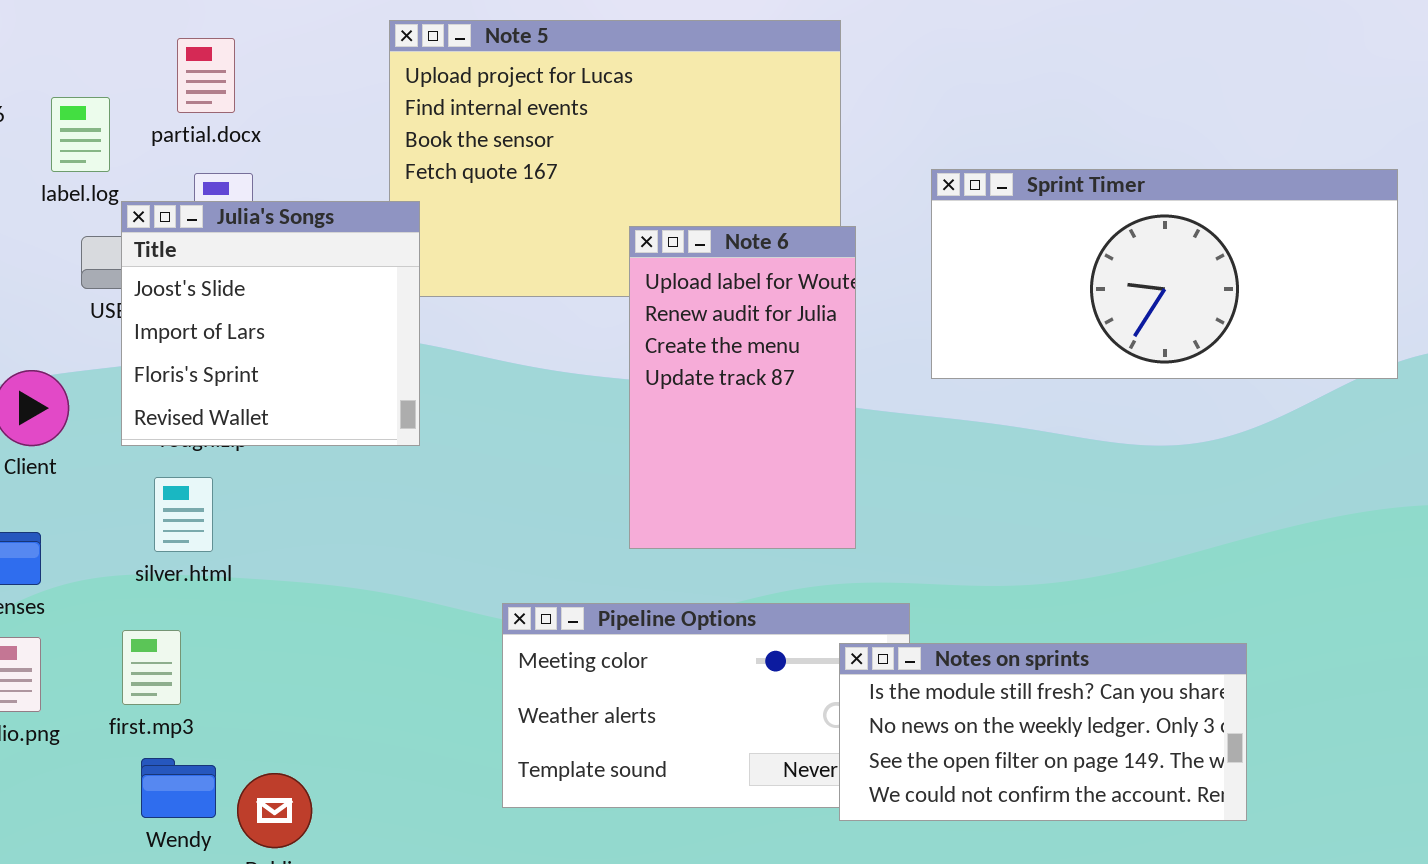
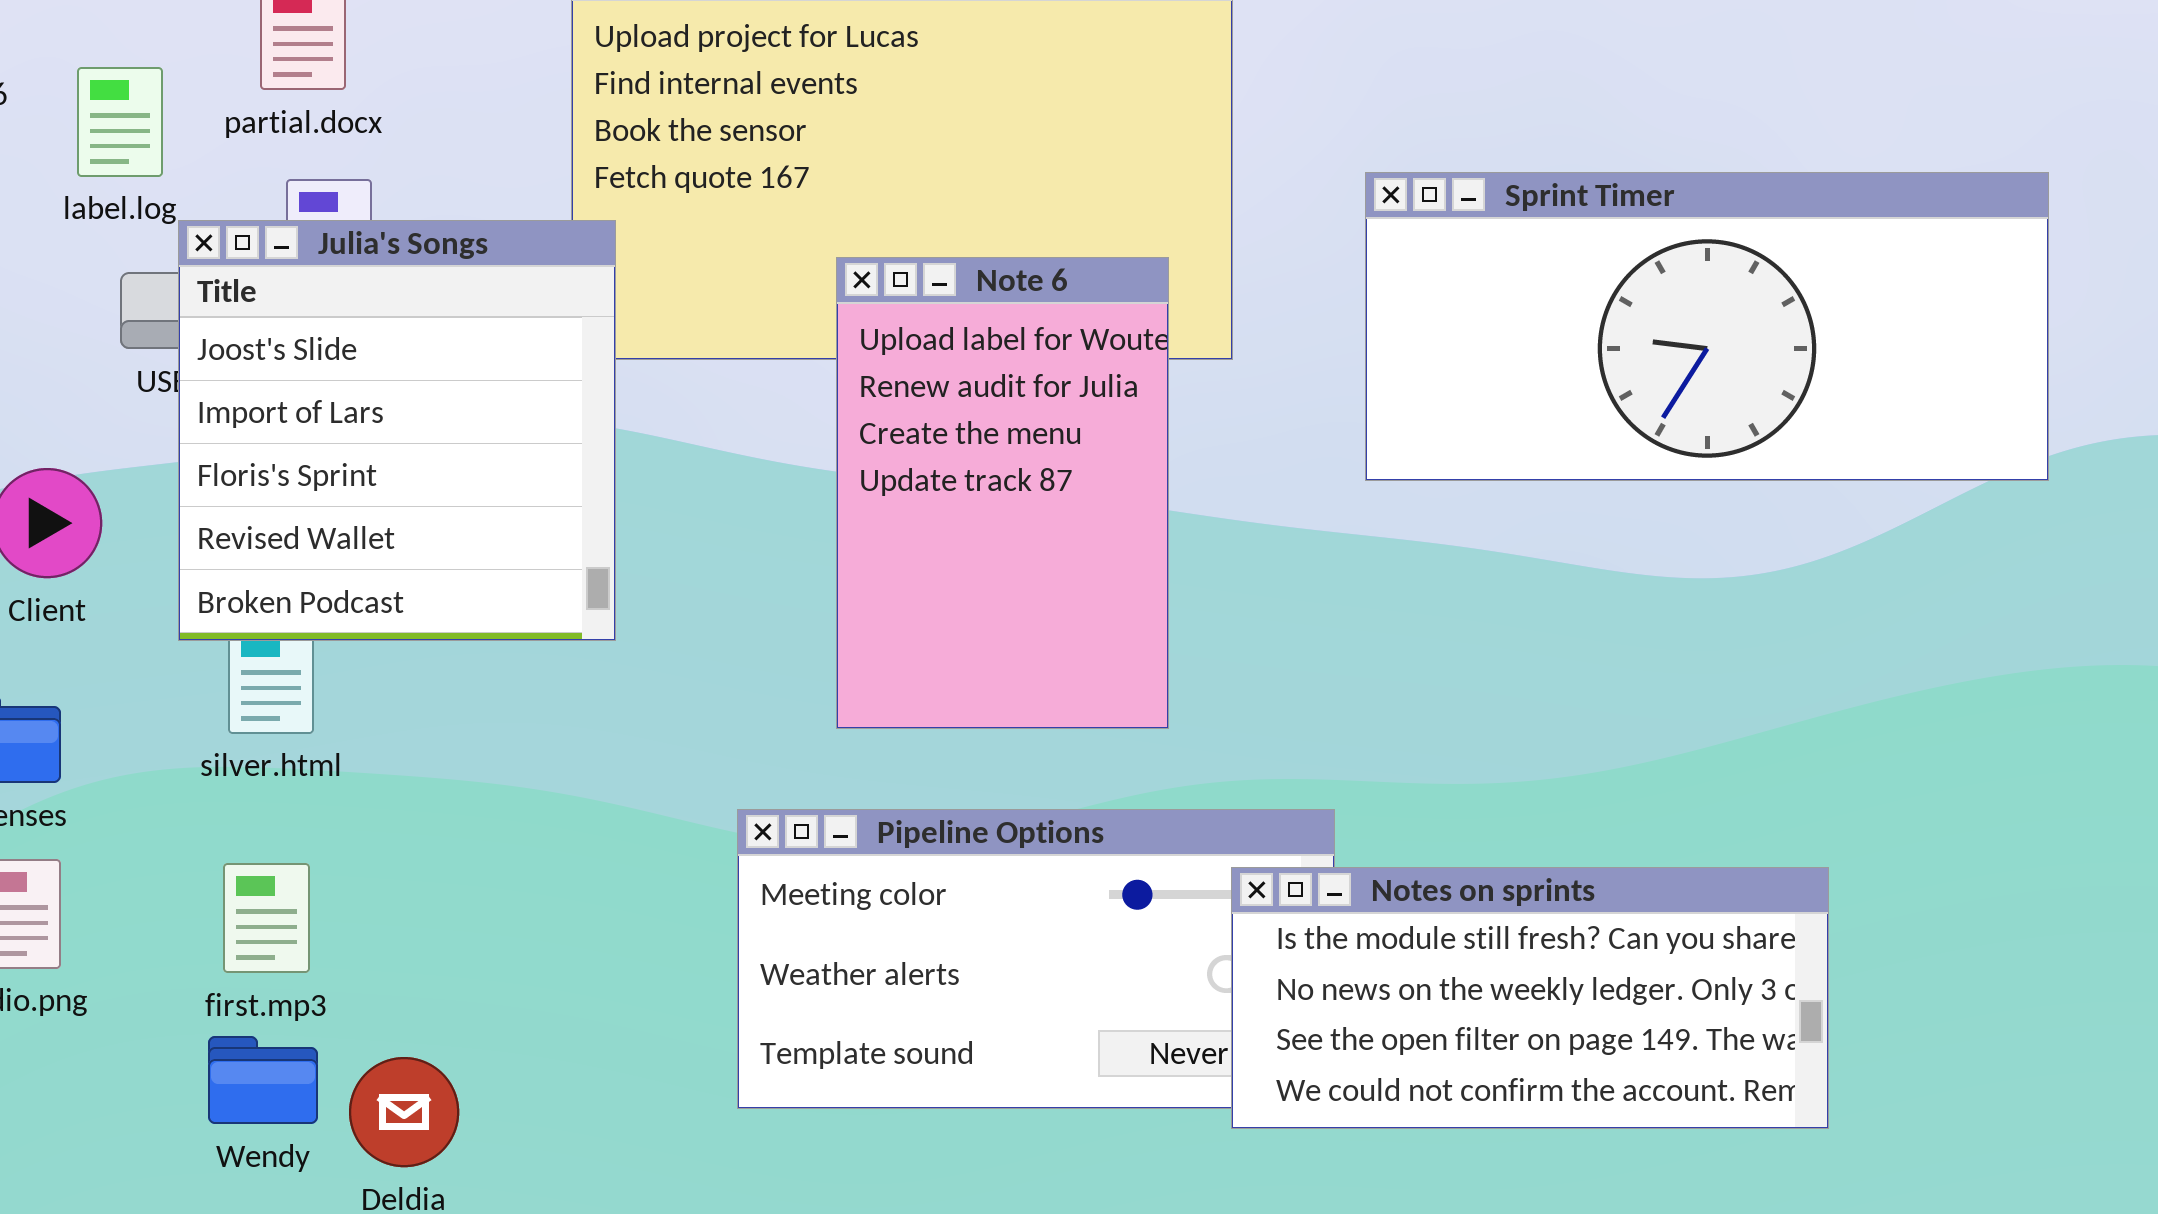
Julia's Songs: [121,201,420,446] -> [178,220,616,641], resized
Note 6: [629,226,856,549] -> [836,257,1169,729], moved
first.mp3: [122,630,181,705] -> [223,863,310,973], moved

